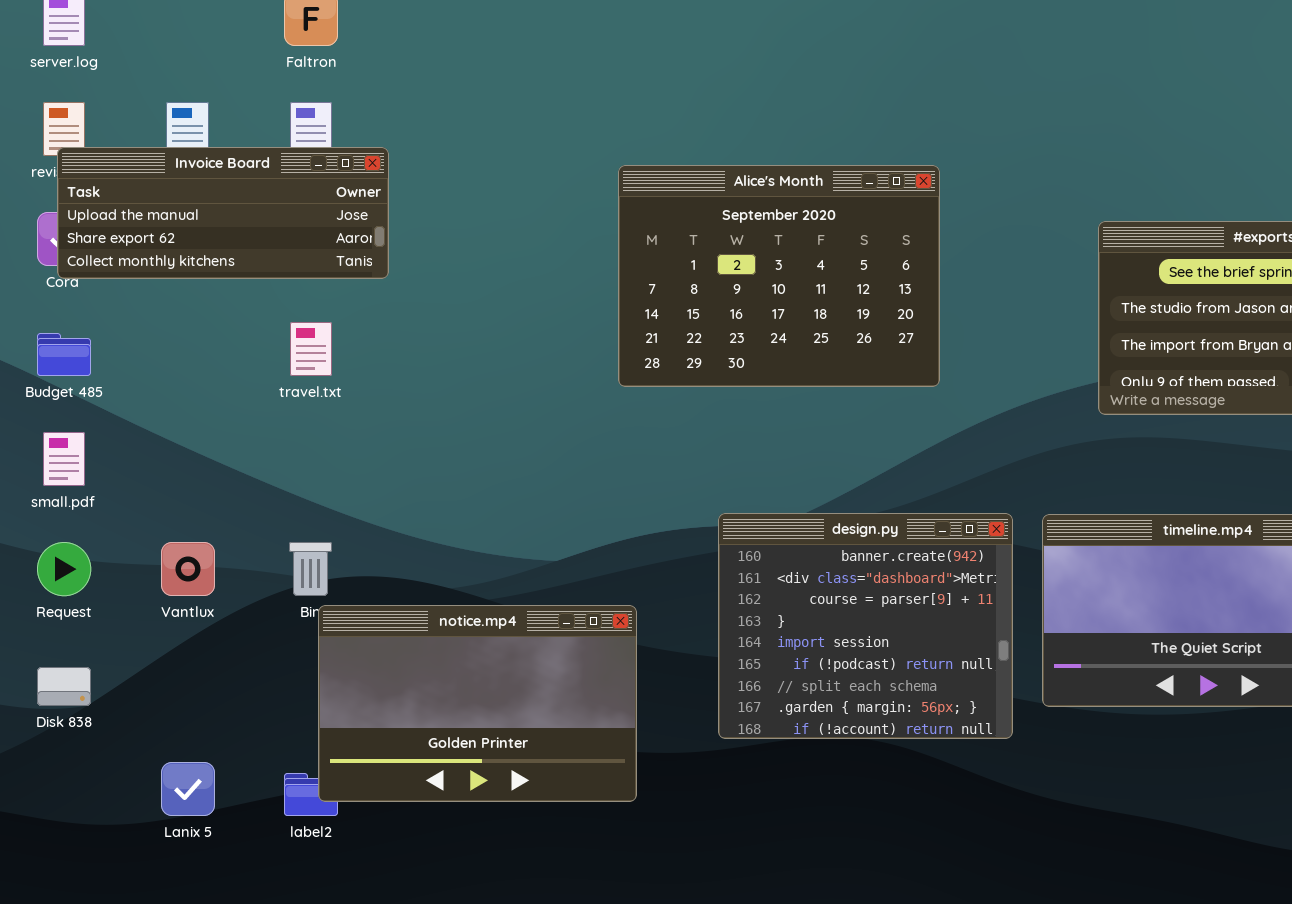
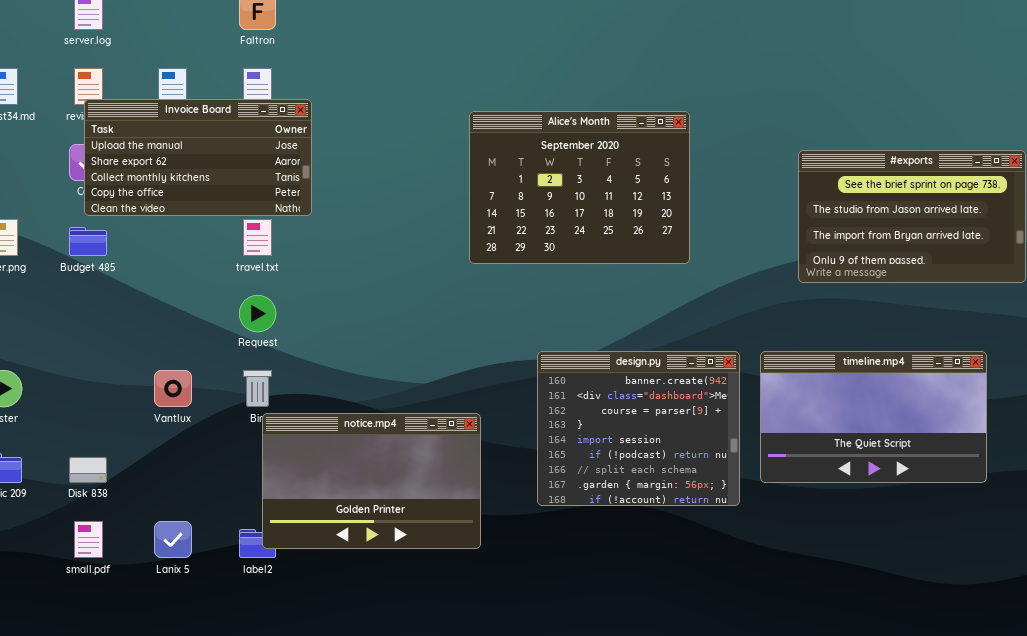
Invoice Board: [57,147,389,279] -> [84,99,312,216], resized
small.pdf: [43,432,85,486] -> [74,521,103,558], moved
Request: [37,542,91,596] -> [239,295,276,332], moved

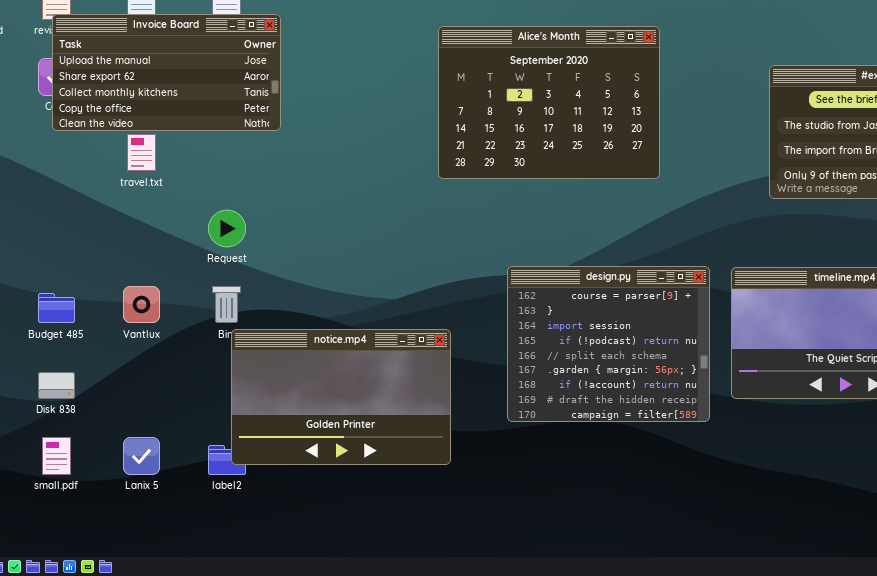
travel.txt: [243,219,272,256] -> [127,134,156,171], moved
Budget 485: [69,227,107,256] -> [38,293,75,323], moved
design.py: [537,351,740,506] -> [507,266,710,422], scrolled down 2 rows

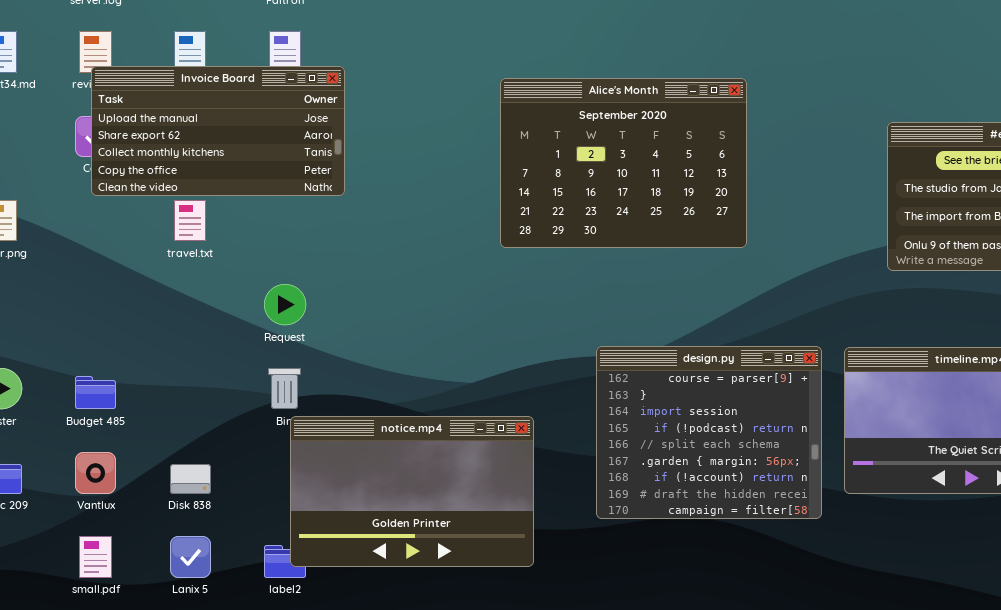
Alice's Month: [438,26,660,179] -> [500,78,747,248], moved
Vantlux: [123,286,160,323] -> [75,452,116,494], moved
Disk 838: [38,372,75,399] -> [170,464,211,494], moved

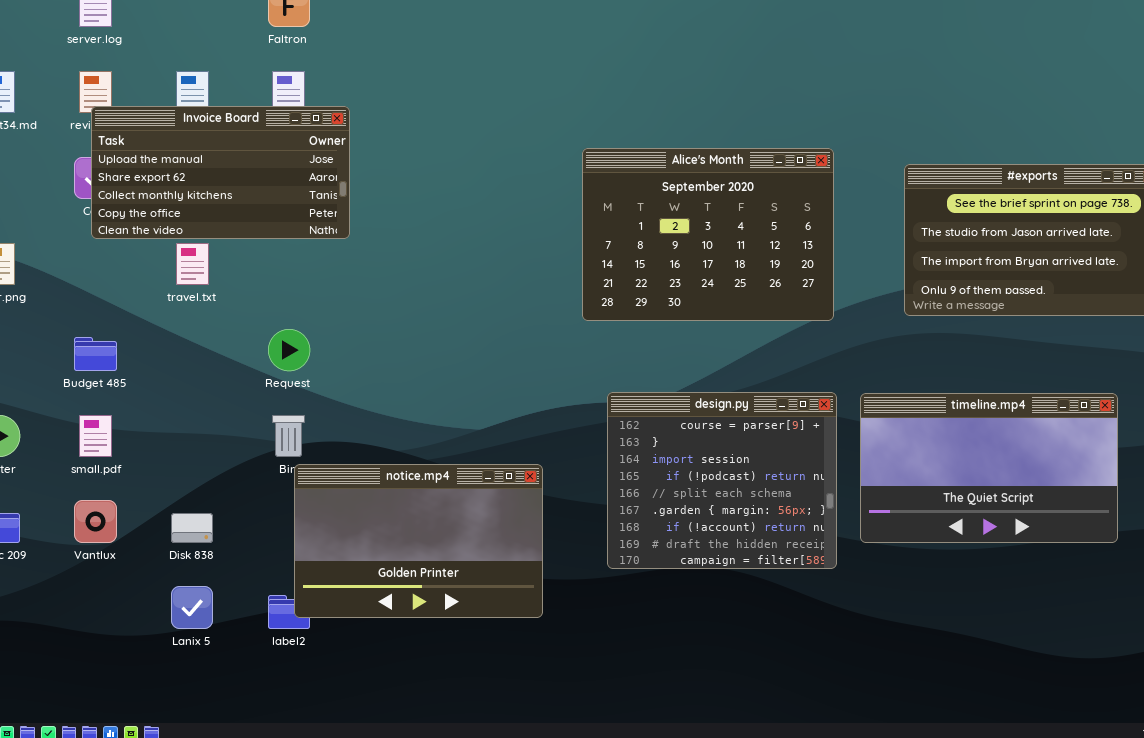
Alice's Month: [500,78,747,248] -> [582,148,834,321], moved
Budget 485: [75,376,116,409] -> [74,337,117,371], moved
small.pdf: [79,536,112,578] -> [79,415,112,457], moved

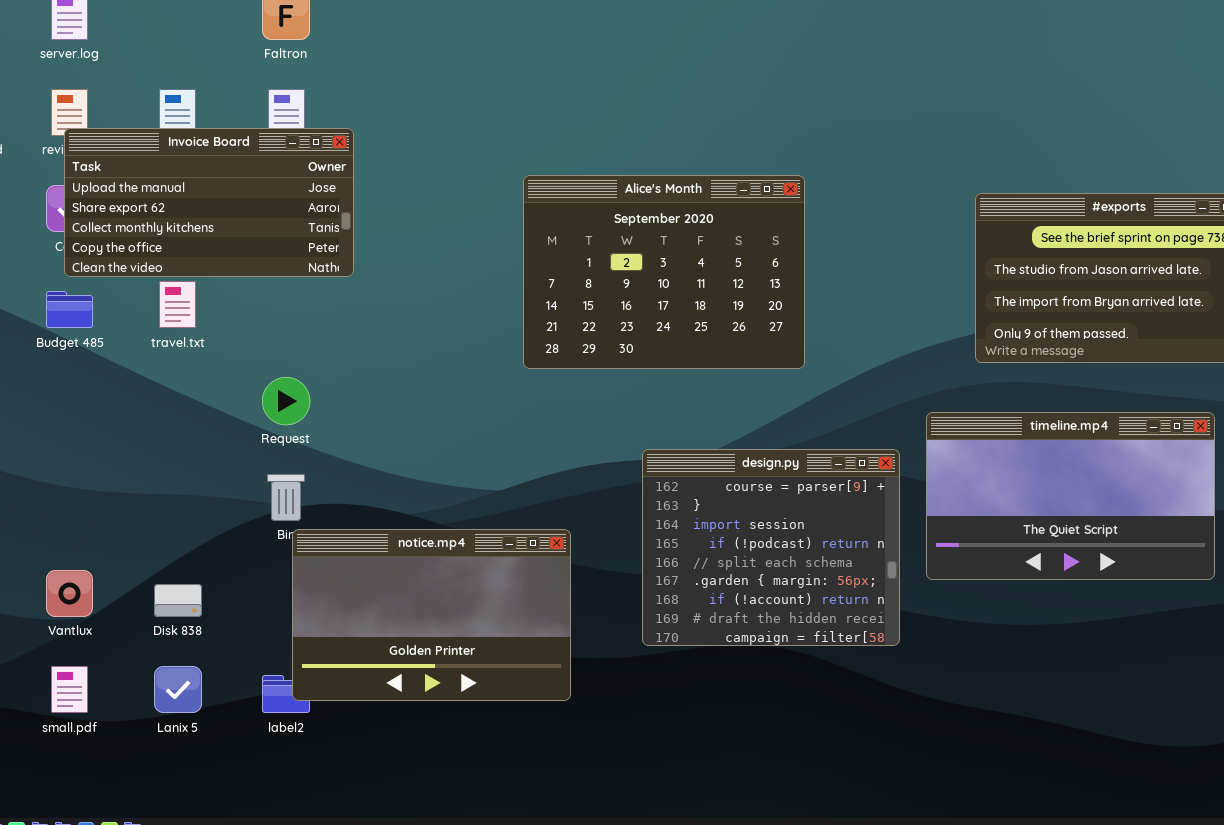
Alice's Month: [582,148,834,321] -> [523,175,805,369], moved
Budget 485: [74,337,117,371] -> [46,291,93,328], moved
timeline.mp4: [860,393,1118,543] -> [926,412,1215,580], moved
small.pdf: [79,415,112,457] -> [51,666,88,713], moved

